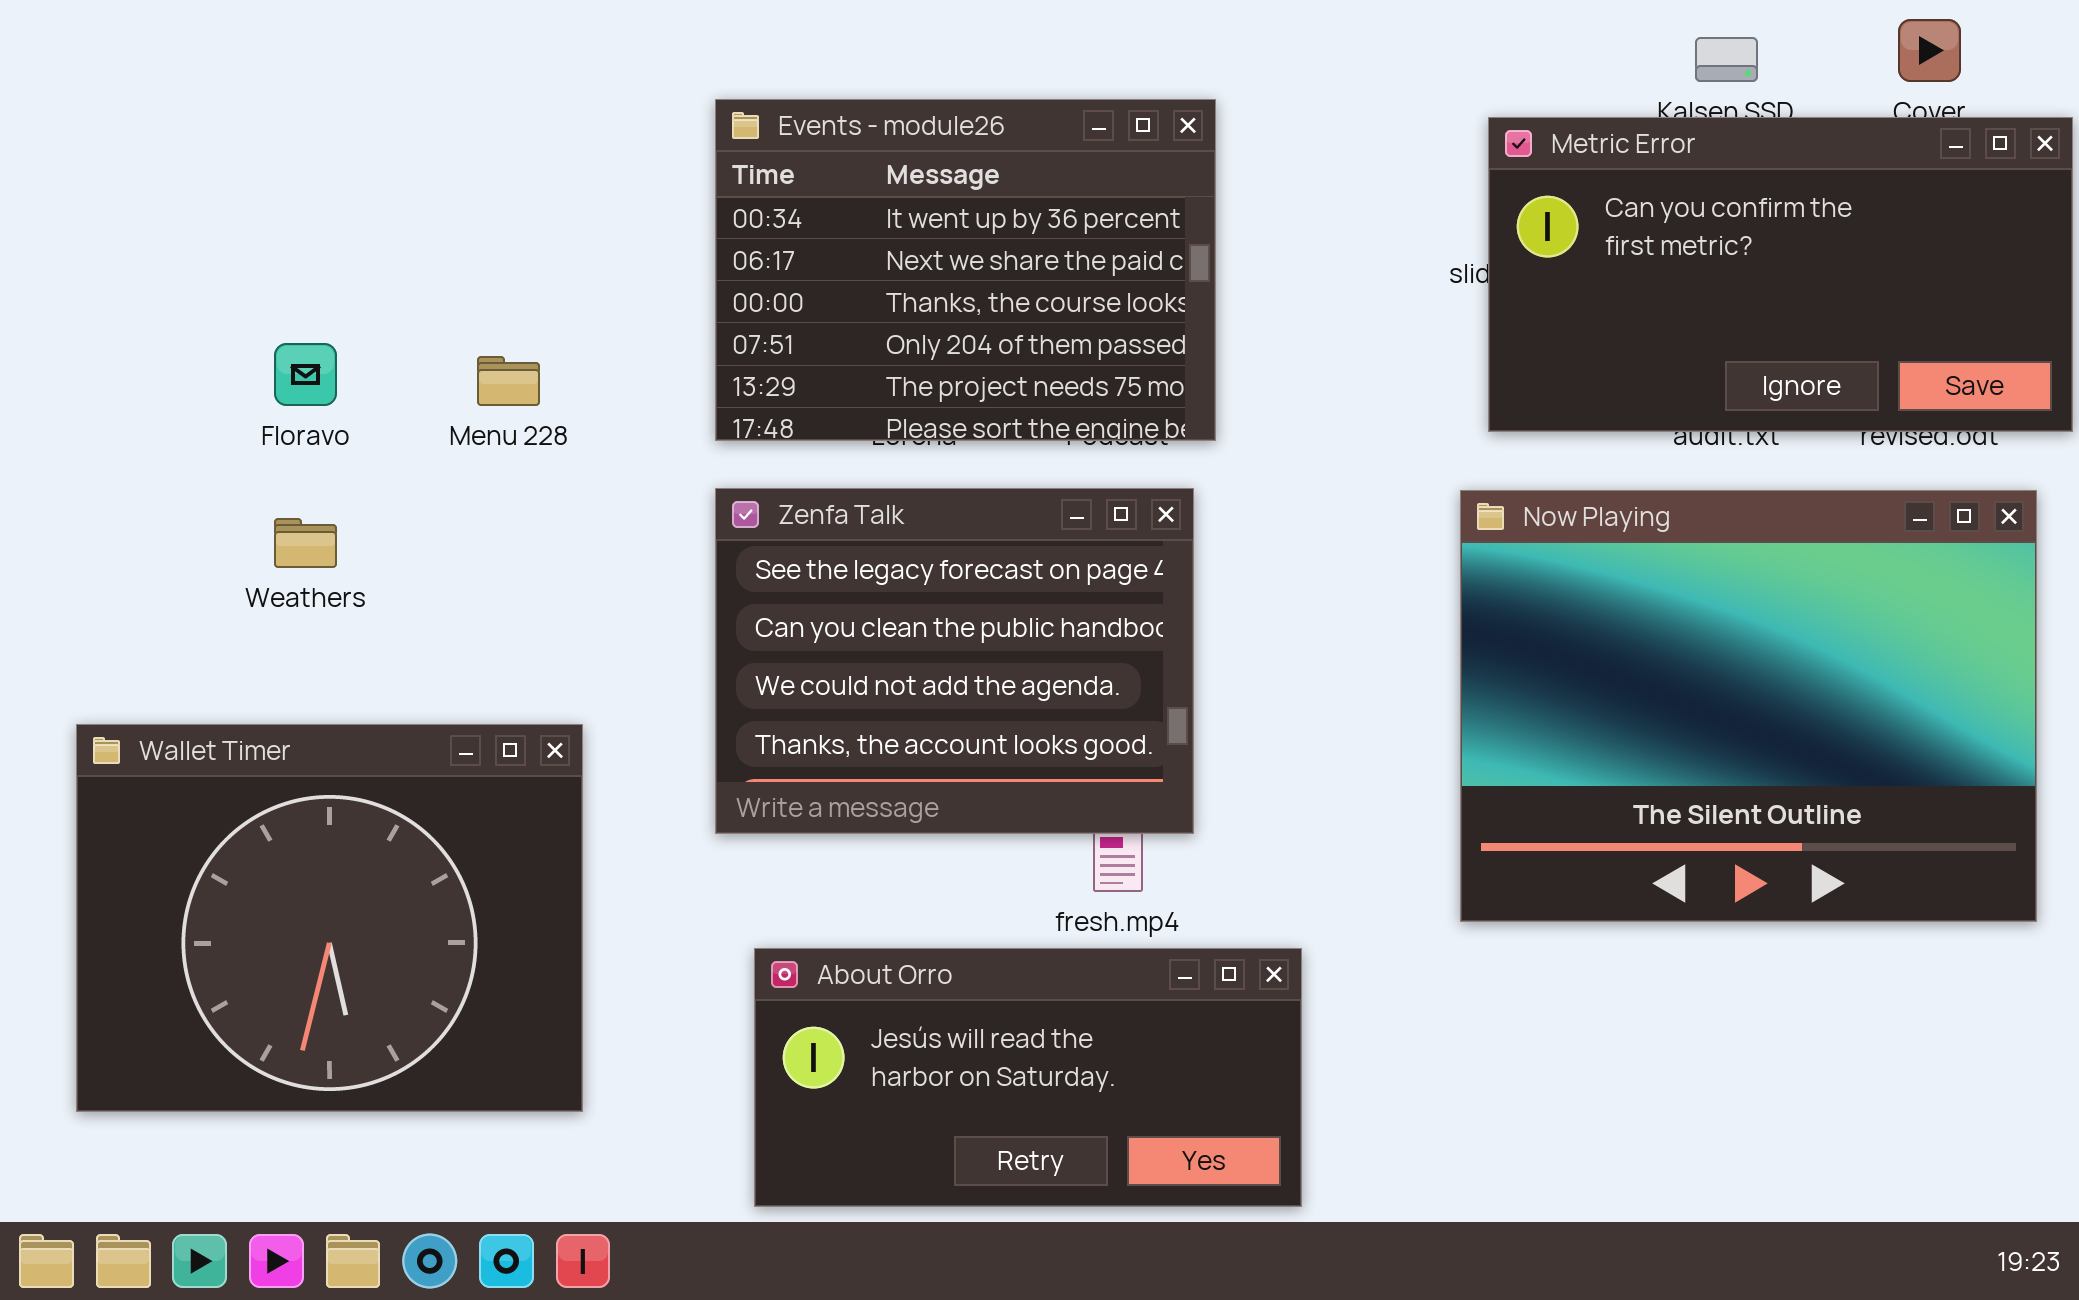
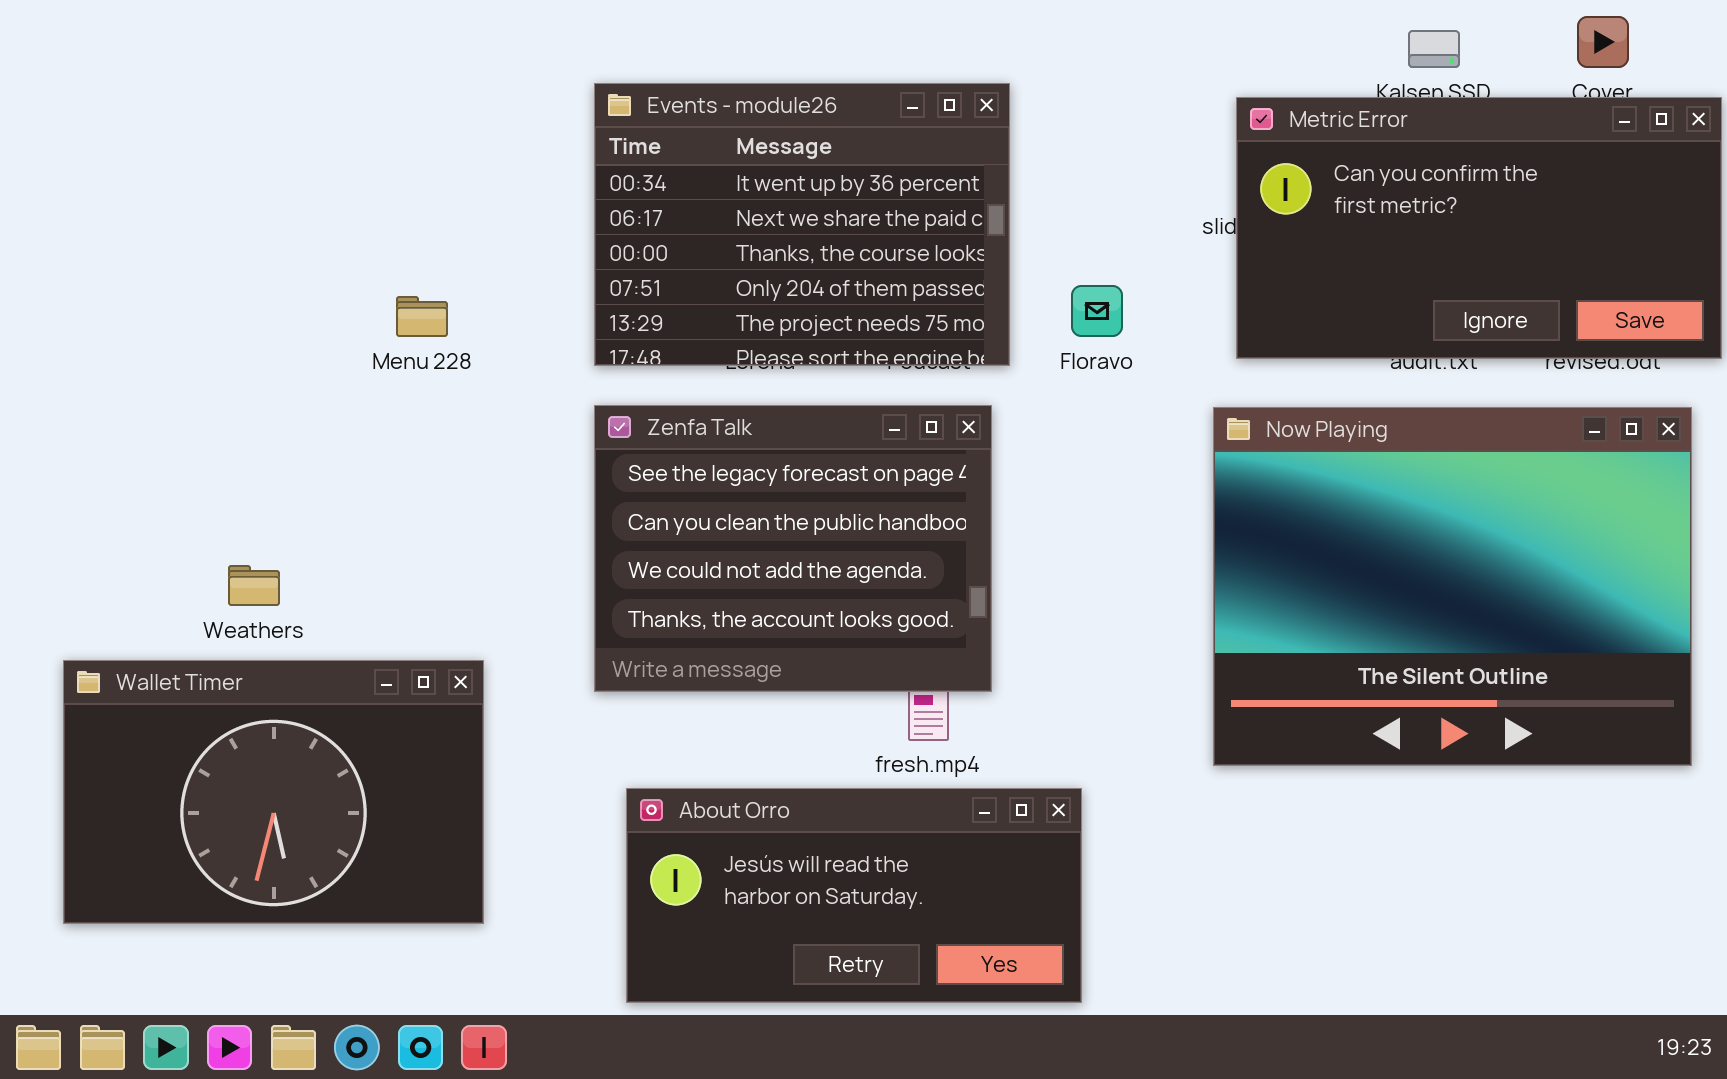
Floravo: [274,343,337,406] -> [1071,285,1123,337], moved
Weathers: [274,518,337,568] -> [228,565,280,606], moved
Wallet Timer: [76,724,583,1112] -> [63,660,484,924], resized

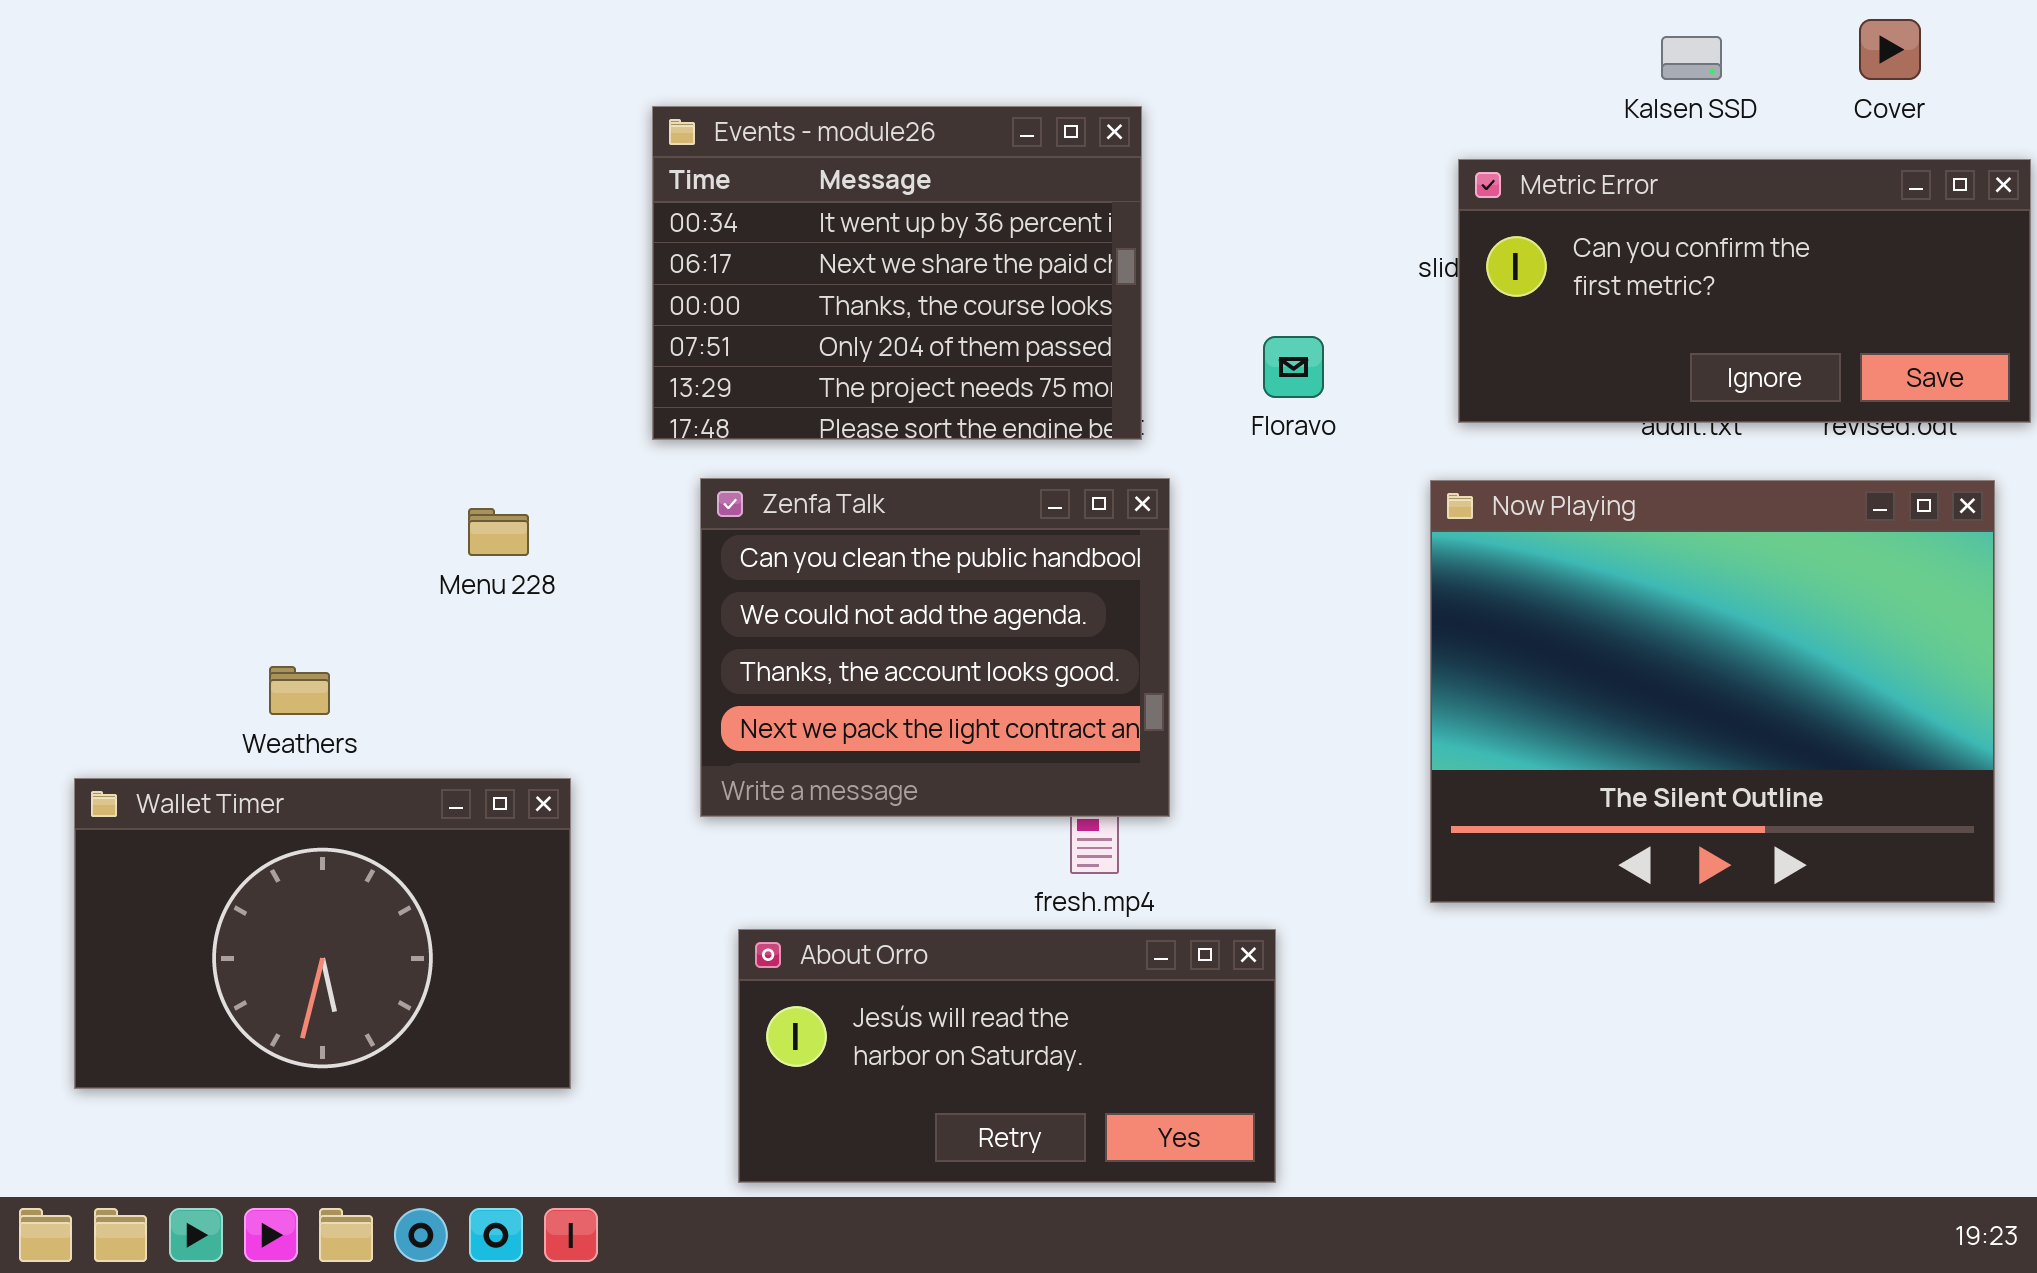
Events - module26: [594,83,1010,366] -> [652,106,1142,440], moved
Metric Error: [1236,97,1722,359] -> [1458,159,2031,423], resized
Menu 228: [396,296,448,337] -> [468,508,529,556], moved
Zenfa Talk: [594,405,992,692] -> [700,478,1170,817], scrolled down 1 row

